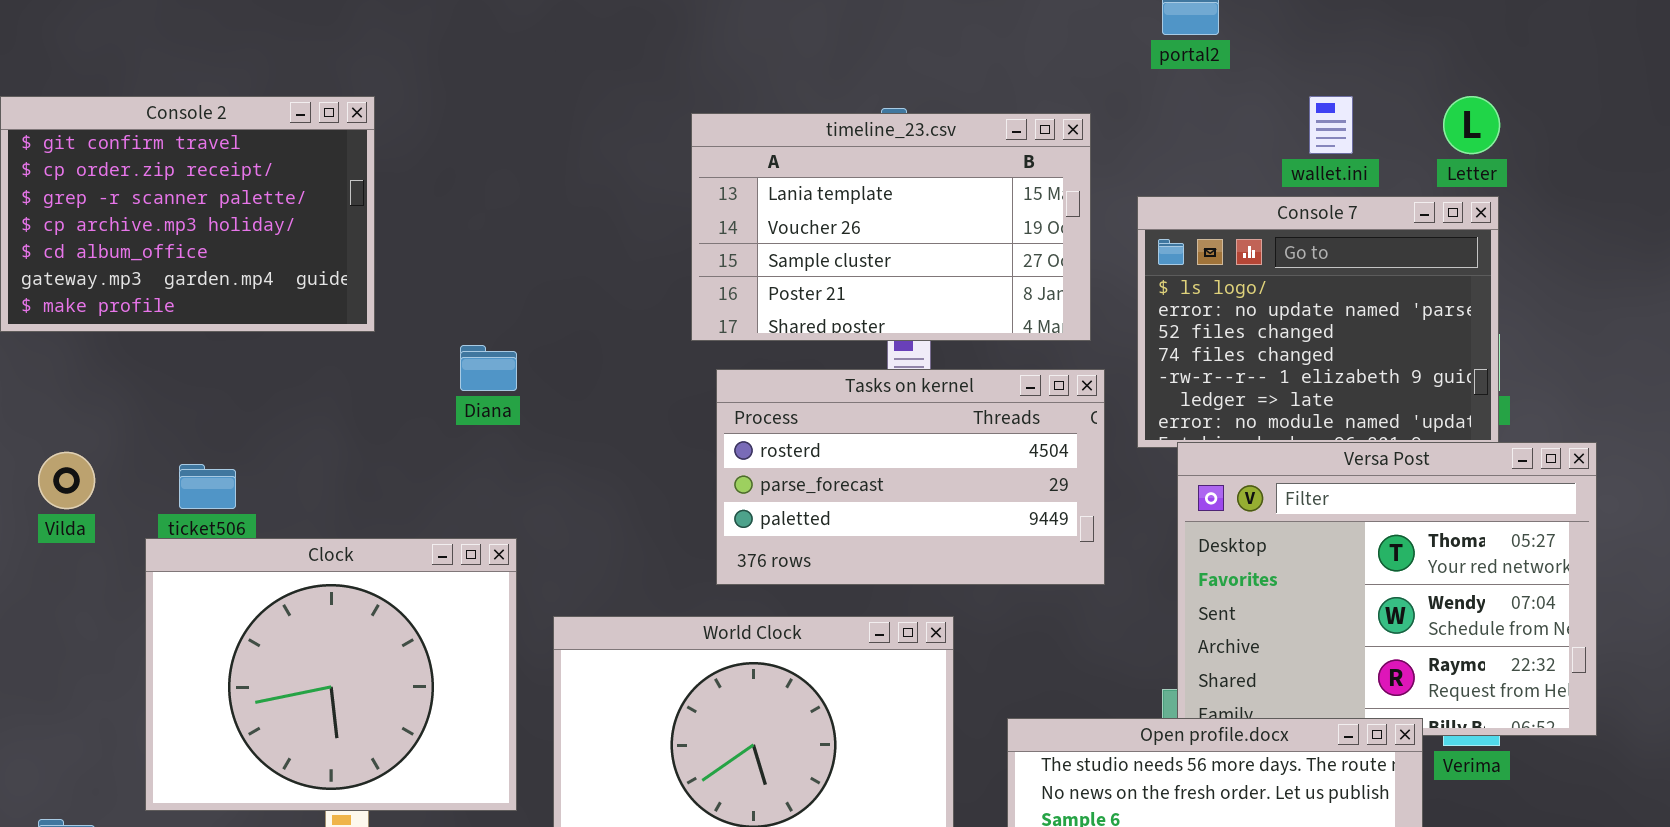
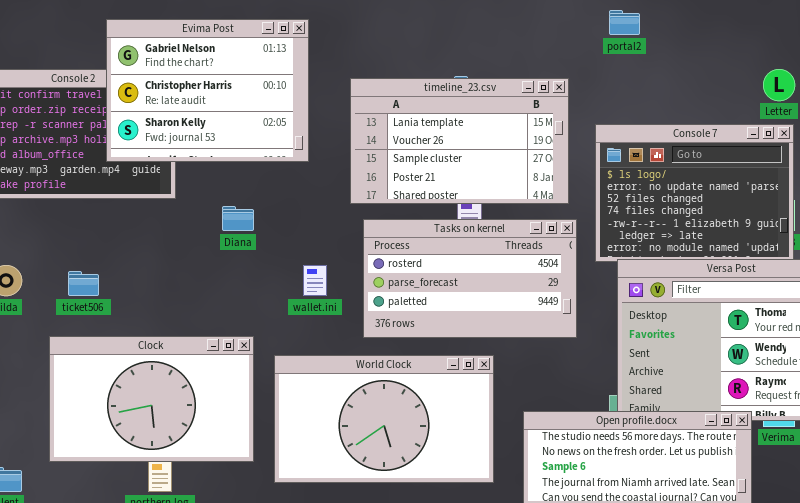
Evima Post: none -> [106,19,309,162], opened
wallet.ini: [1309,96,1353,154] -> [303,265,327,296], moved
Clock: [145,538,517,811] -> [49,336,254,462], resized

